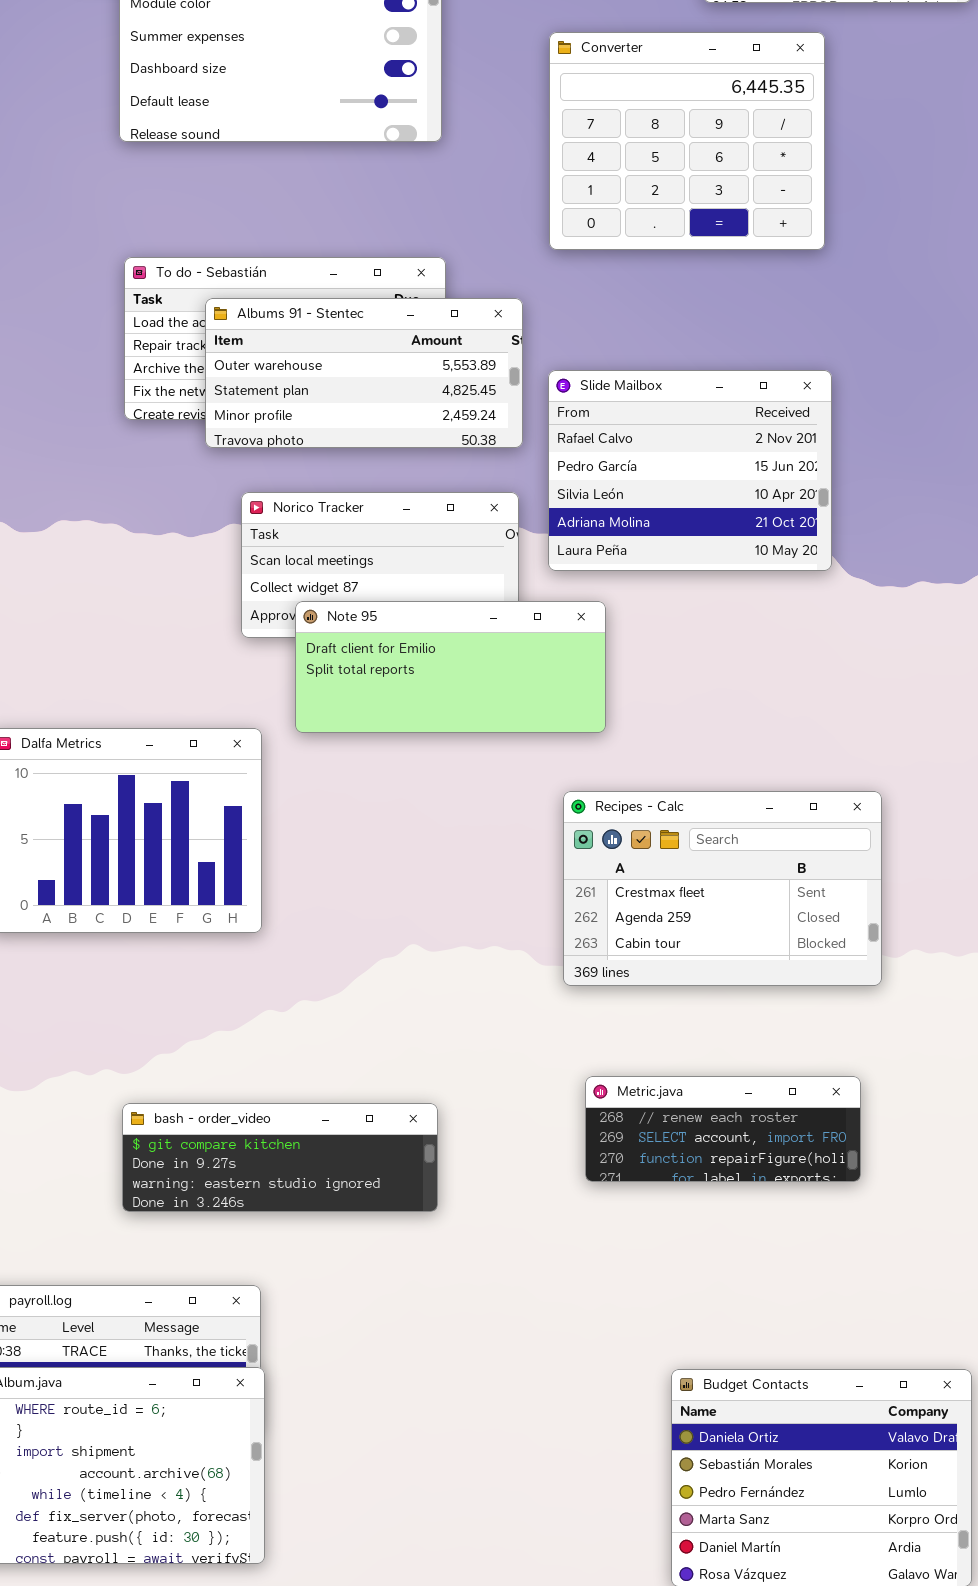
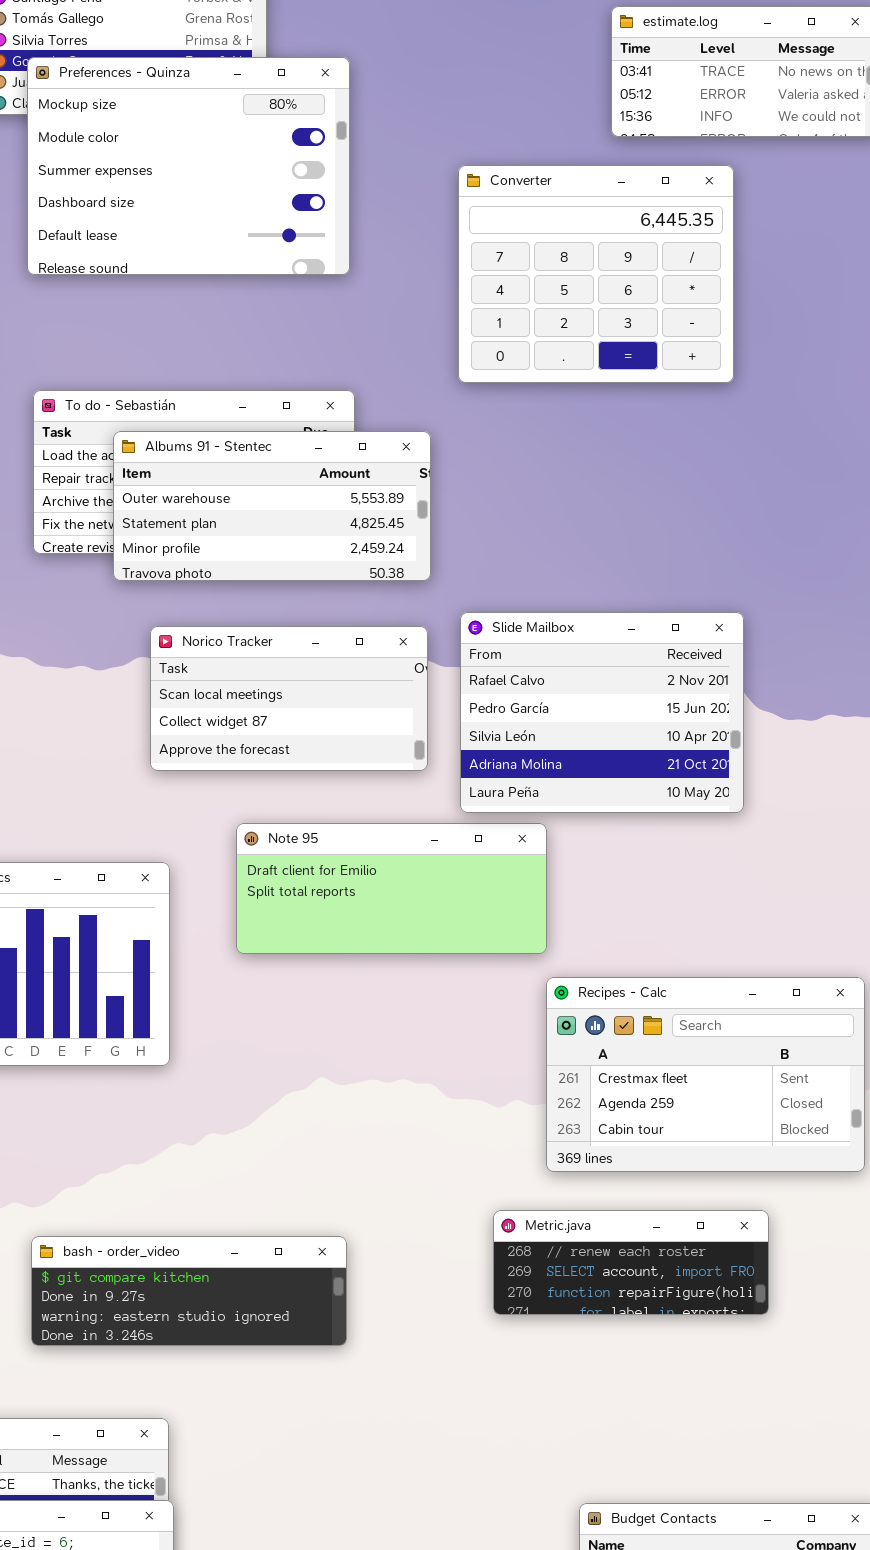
Slide Mailbox: [548,370,832,571] -> [460,612,744,813], moved
Note 95: [295,601,606,733] -> [236,823,547,954], moved
Recipes - Calc: [563,791,882,986] -> [546,977,865,1172], moved

